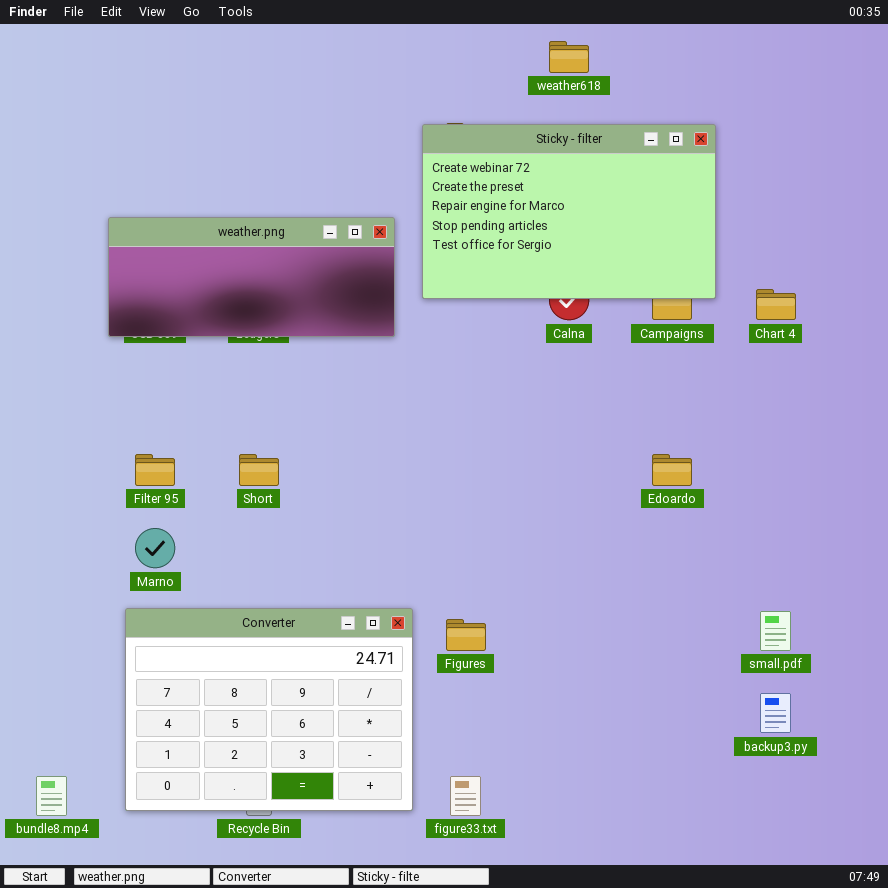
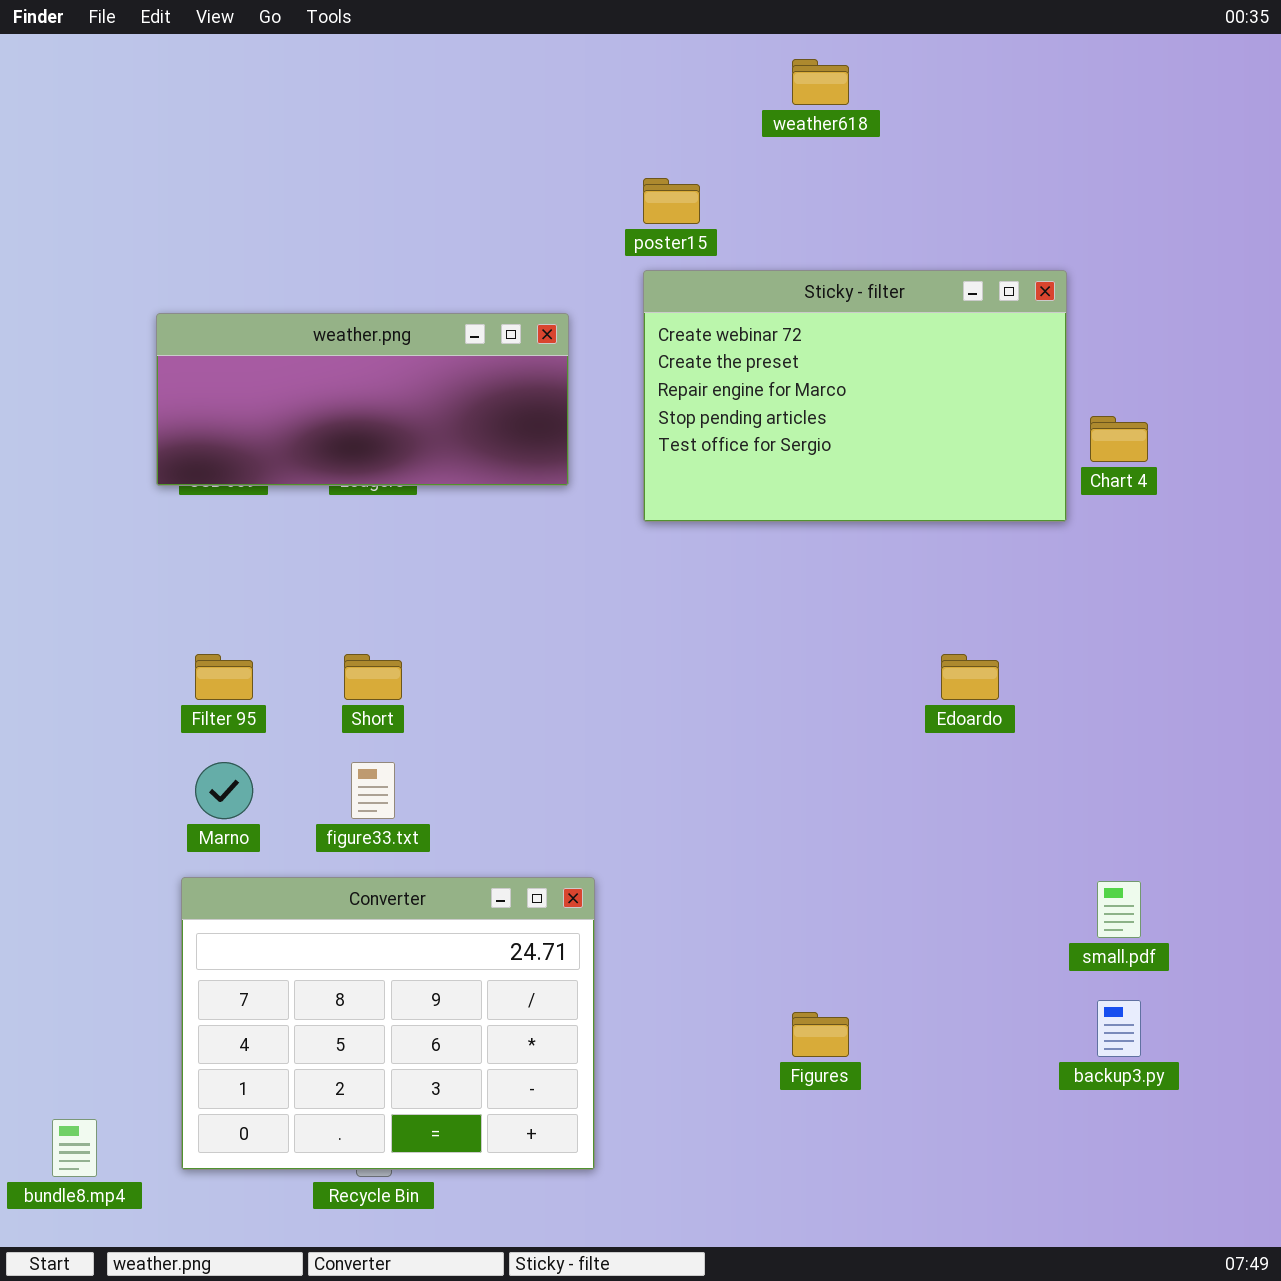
Sticky - filter: [422,124,716,299] -> [643,270,1067,522], moved
Figures: [446,619,486,651] -> [792,1012,849,1057], moved
figure33.txt: [450,776,481,816] -> [351,762,395,819], moved

